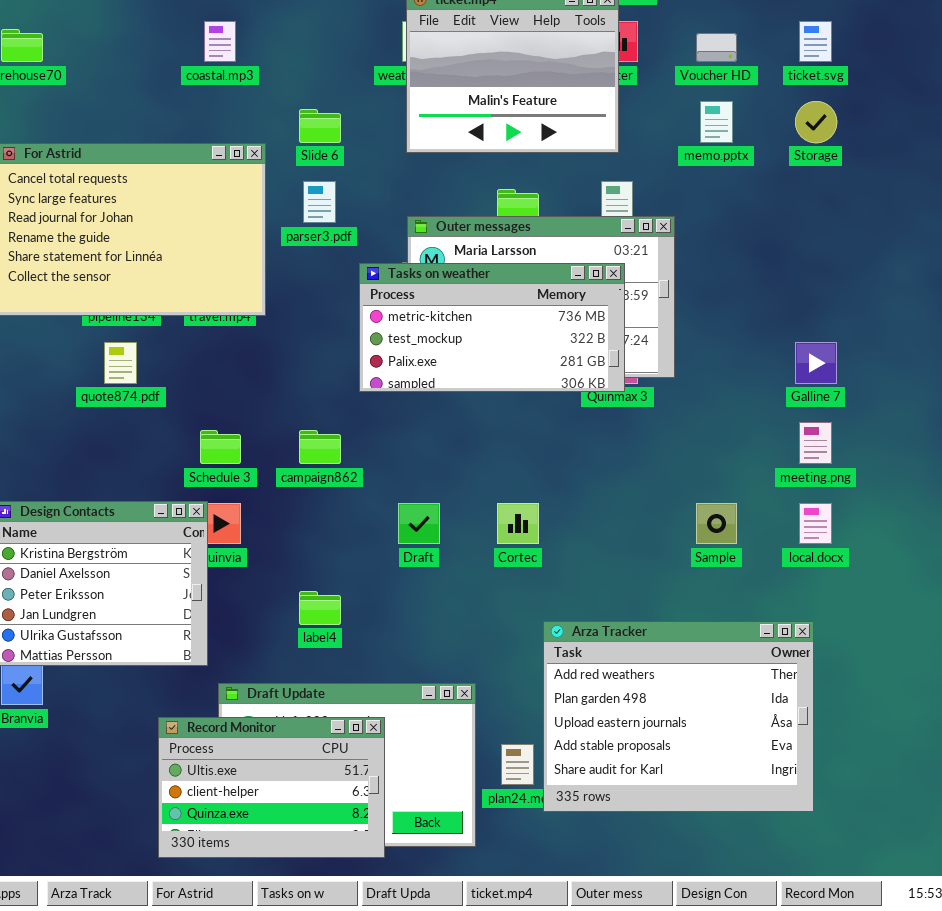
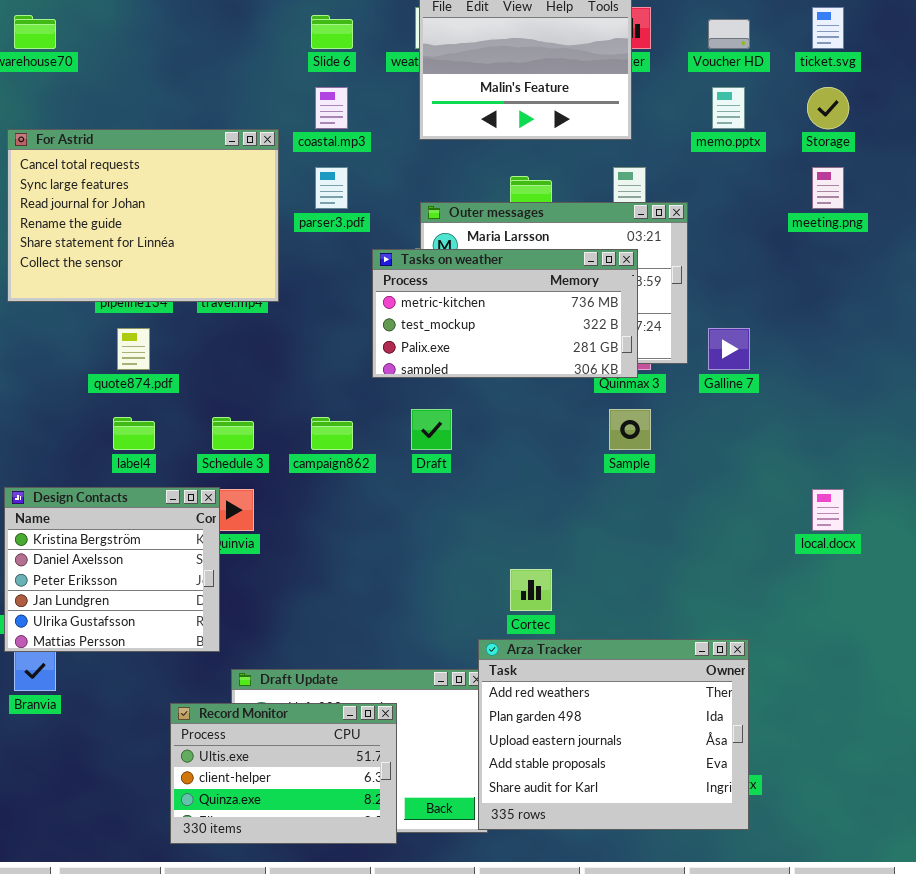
coastal.mp3: [204,21,236,62] -> [315,87,348,129], moved
Slide 6: [299,109,341,143] -> [311,15,353,49], moved
Galline 7: [795,342,837,384] -> [708,328,750,370], moved
meeting.png: [799,422,832,464] -> [812,167,844,209], moved
Draft: [398,503,440,544] -> [411,409,452,450], moved
Cortec: [497,503,539,544] -> [510,569,552,611], moved
Sample: [696,503,737,544] -> [609,409,651,450], moved
label4: [299,591,341,625] -> [113,417,155,450], moved
Arza Tracker: [543,621,814,812] -> [478,639,749,830], moved

